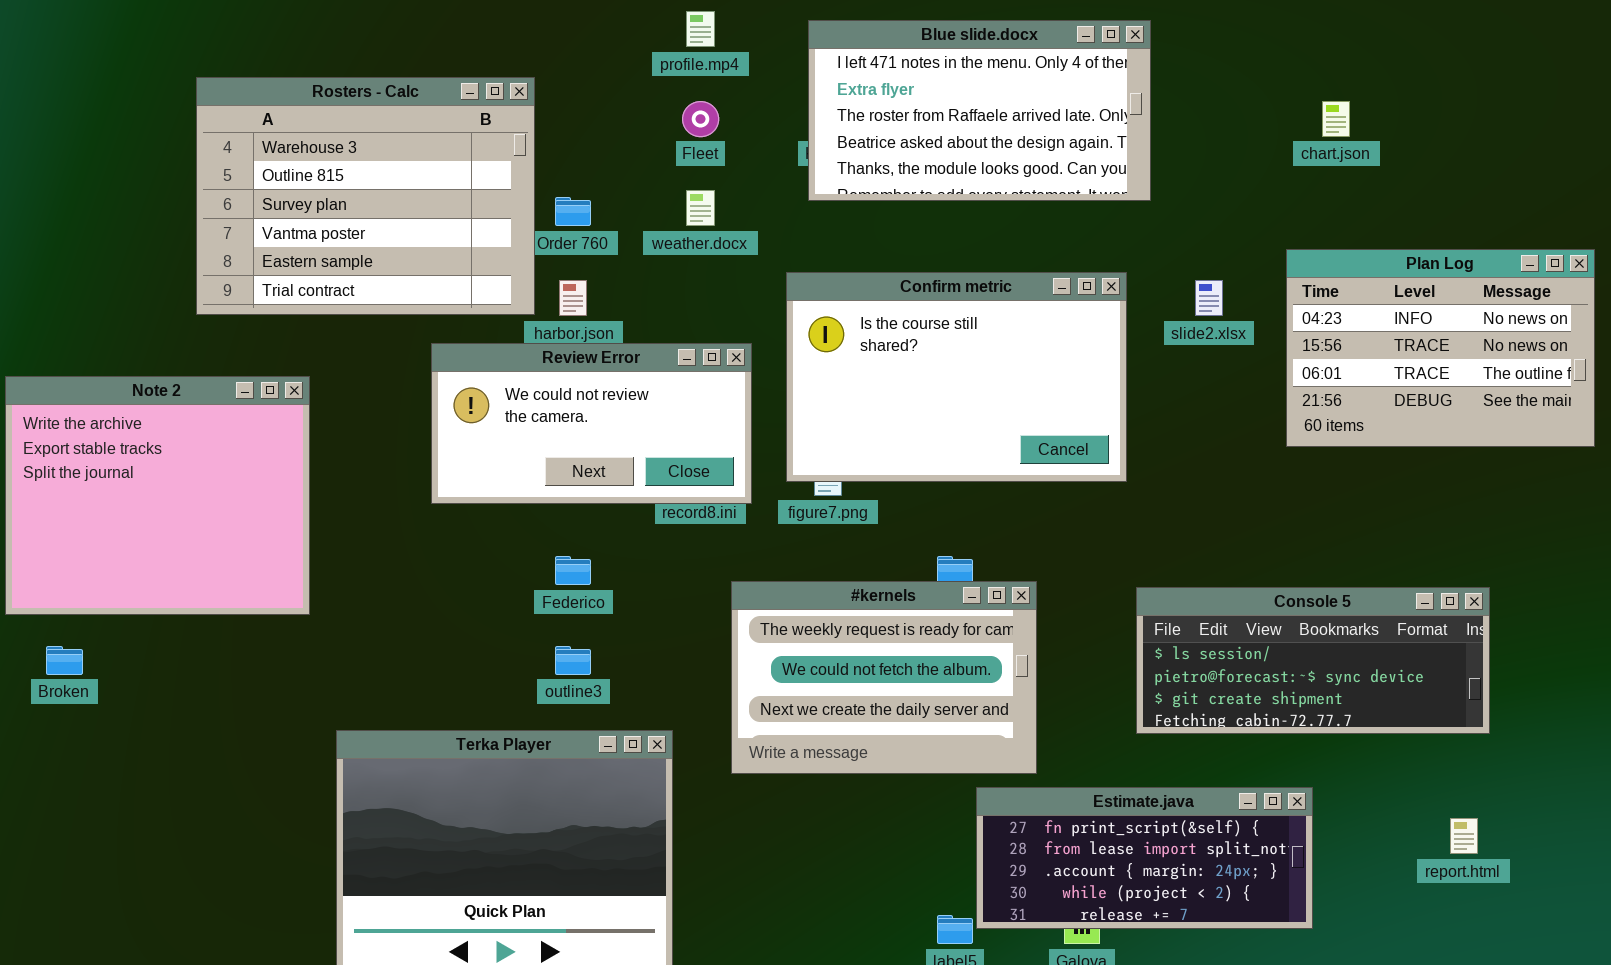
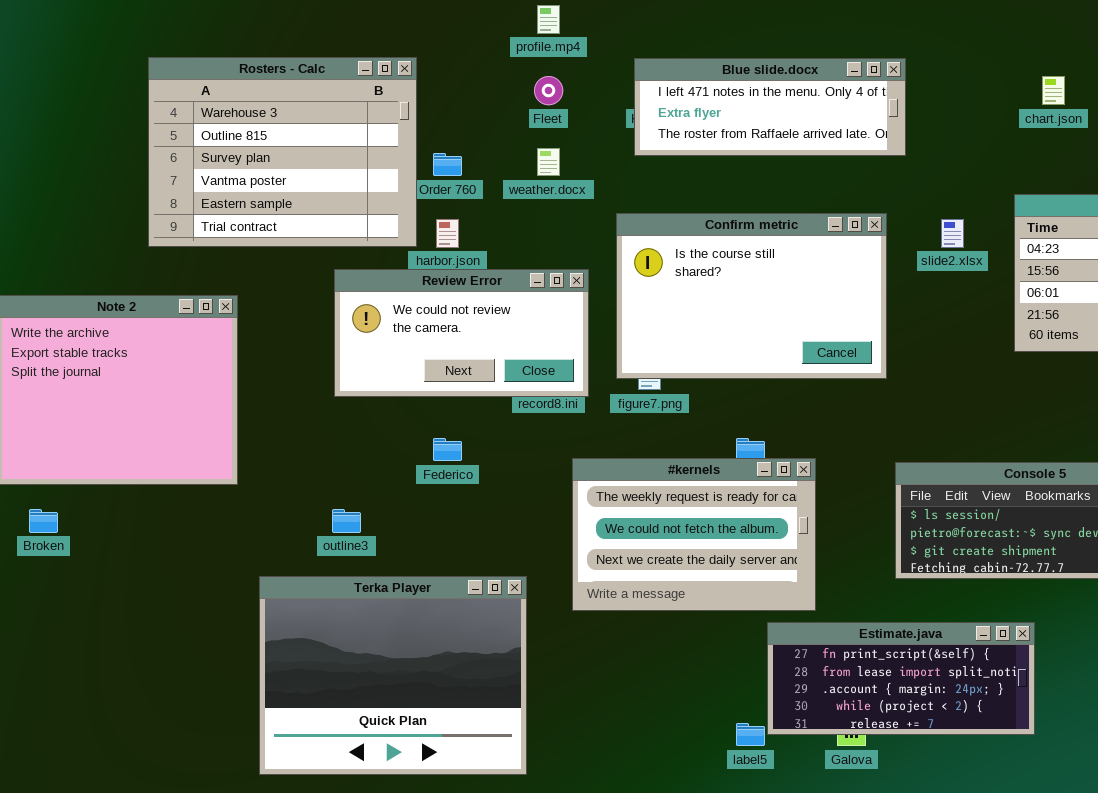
Blue slide.docx: [808,20,1151,201] -> [634,58,906,156], resized
outline3: [555,646,591,675] -> [332,509,361,533], moved

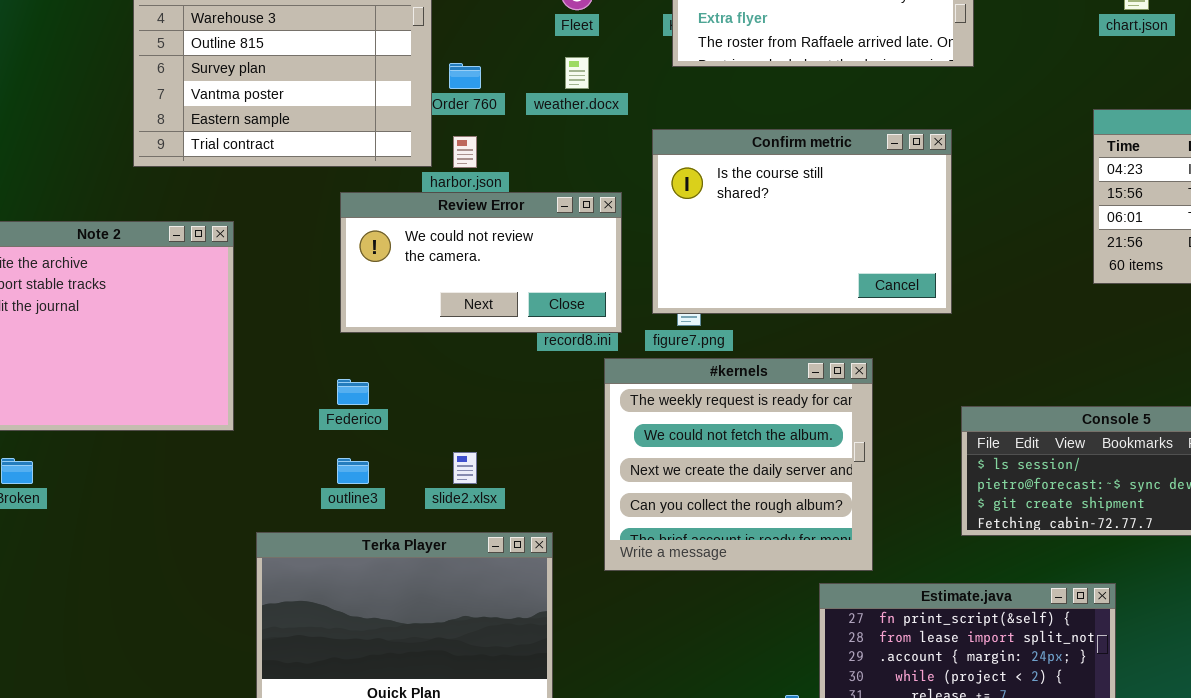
slide2.xlsx: [941,219,964,248] -> [453,452,477,484], moved
Federico: [433,438,462,461] -> [337,379,369,405], moved
#kernels: [572,458,816,611] -> [604,358,873,571], resized

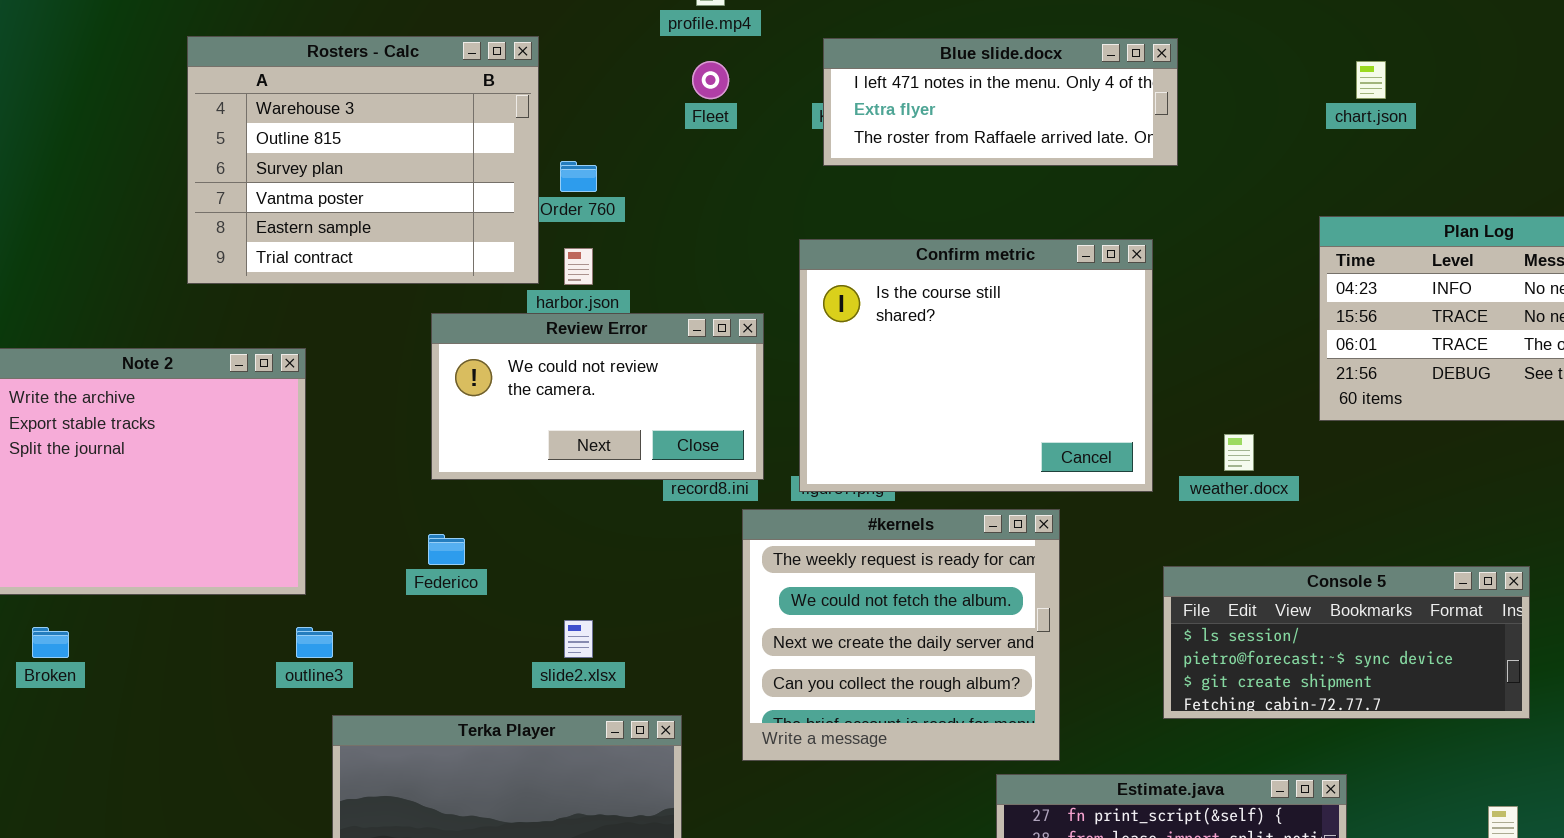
weather.docx: [565,57,589,89] -> [1224,434,1254,471], moved
Confirm metric: [652,129,952,314] -> [799,239,1153,492], resized
outline3: [337,458,369,484] -> [296,627,333,658], moved

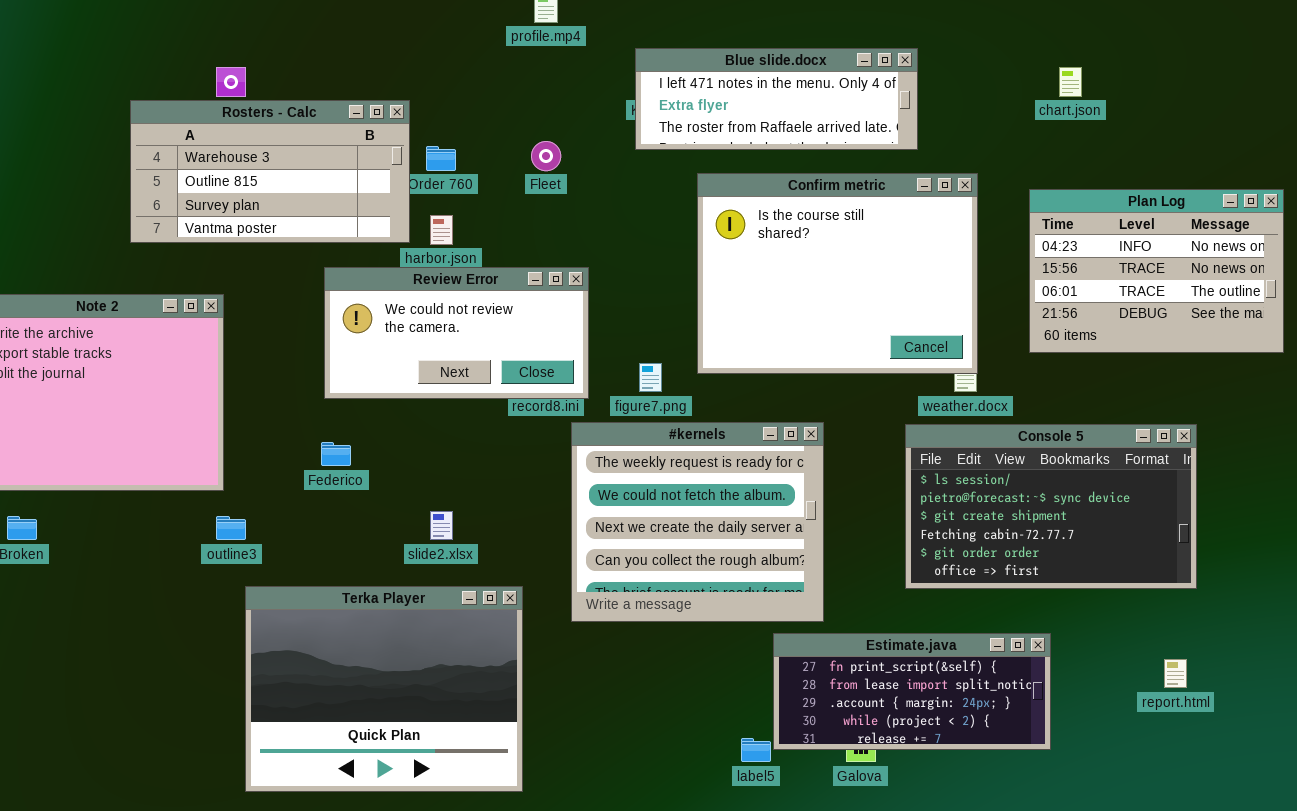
Rosters - Calc: [187,36,539,284] -> [130,100,410,243], resized
Fleet: [692,61,729,99] -> [531,141,561,171], moved
Confirm metric: [799,239,1153,492] -> [697,173,978,374], moved
Console 5: [1163,566,1530,719] -> [905,424,1197,589], resized

